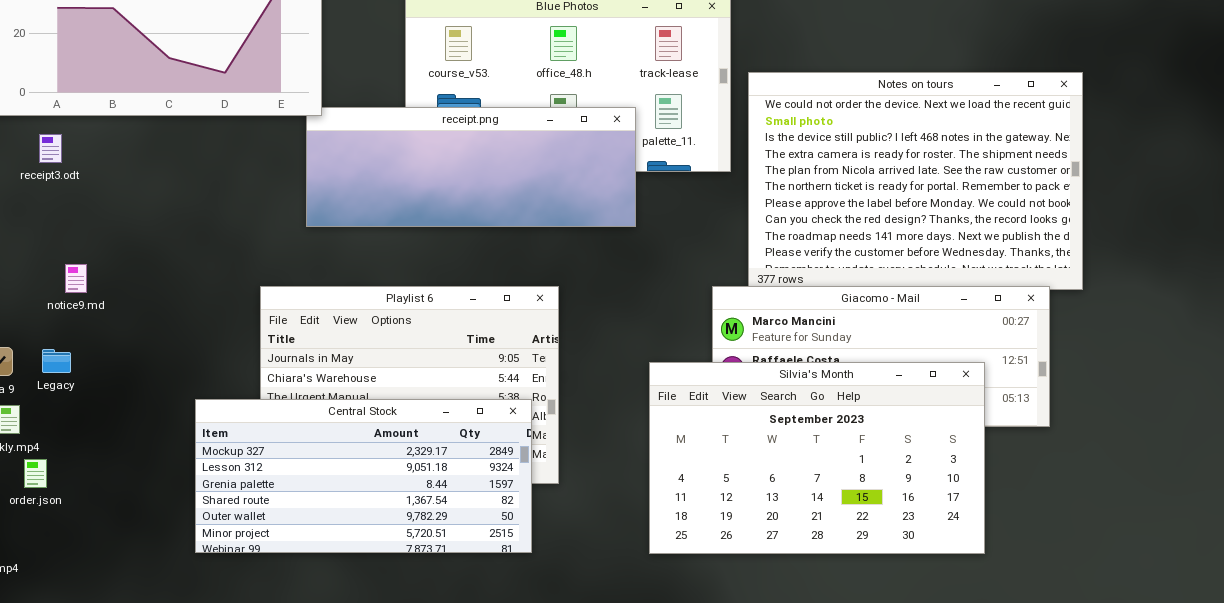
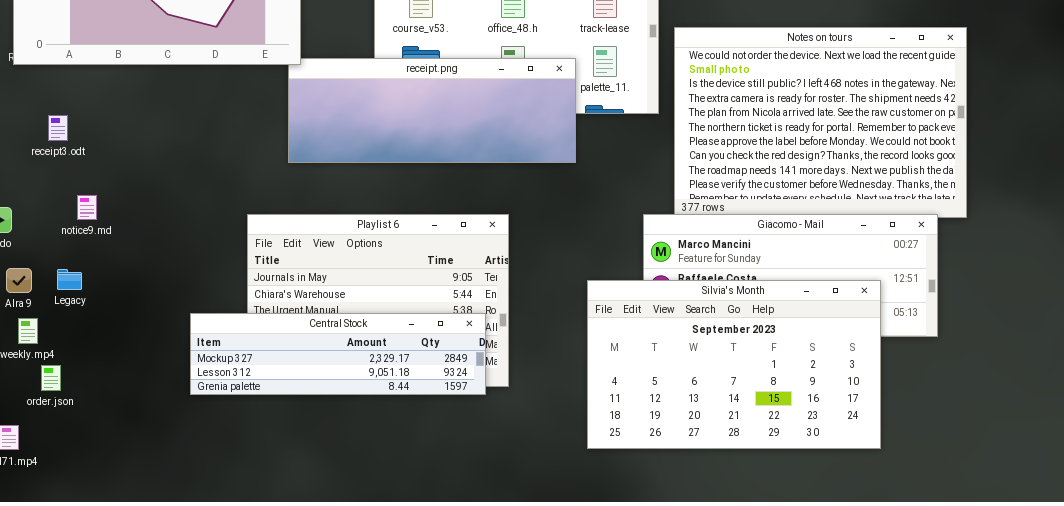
receipt3.odt: [39,134,62,163] -> [48,115,68,141], moved
Central Stock: [195,399,532,553] -> [190,313,486,395], resized

